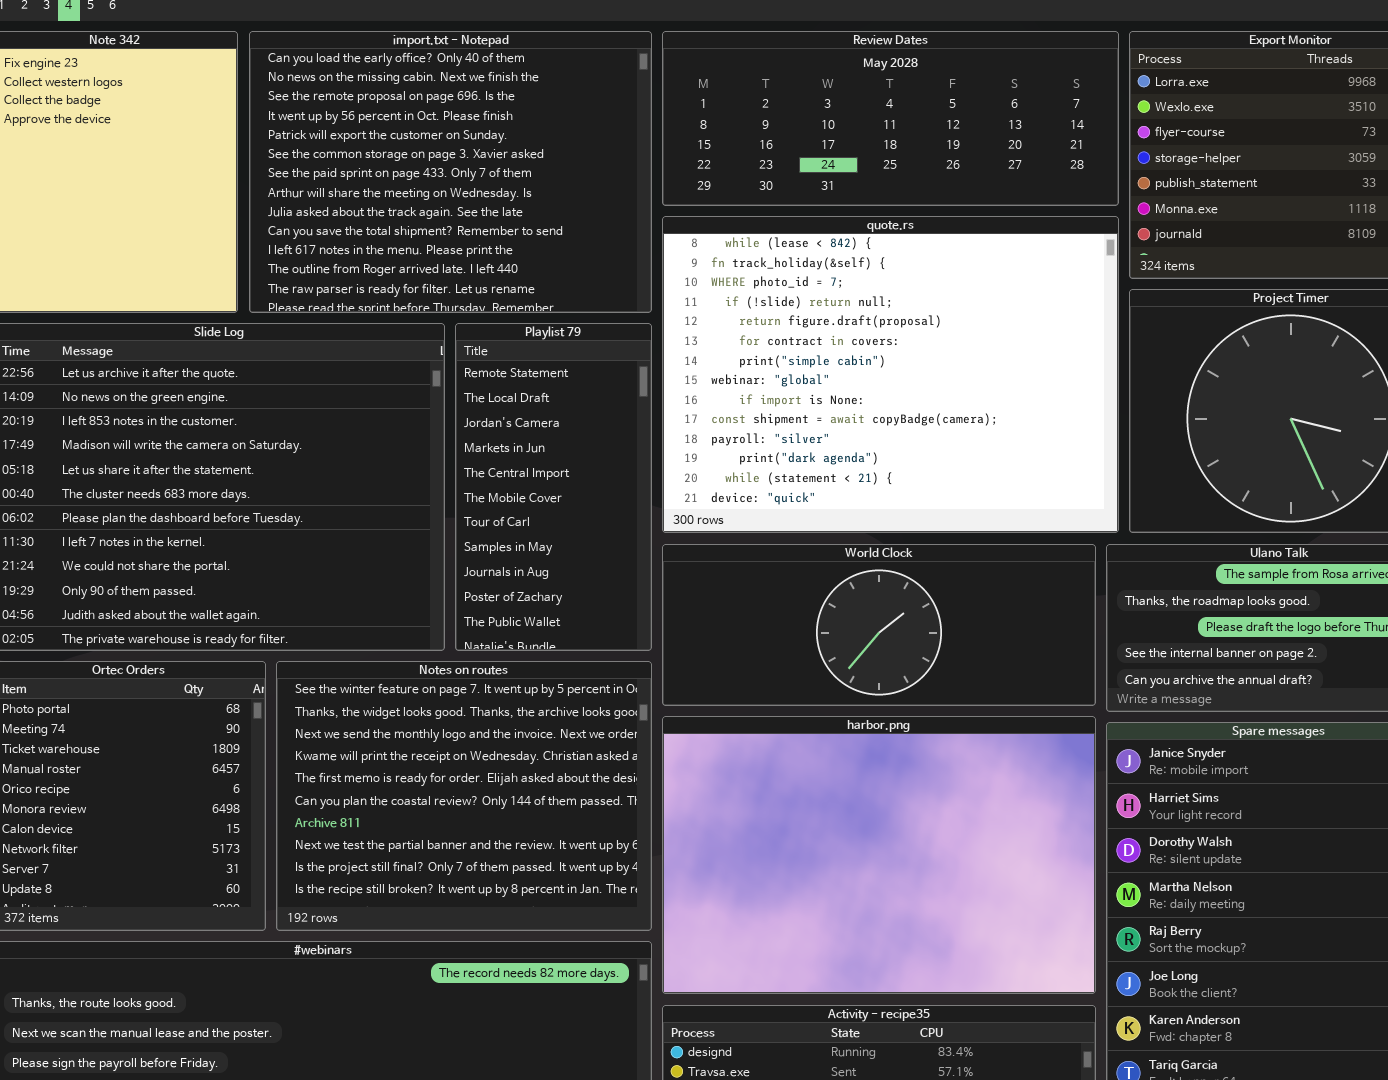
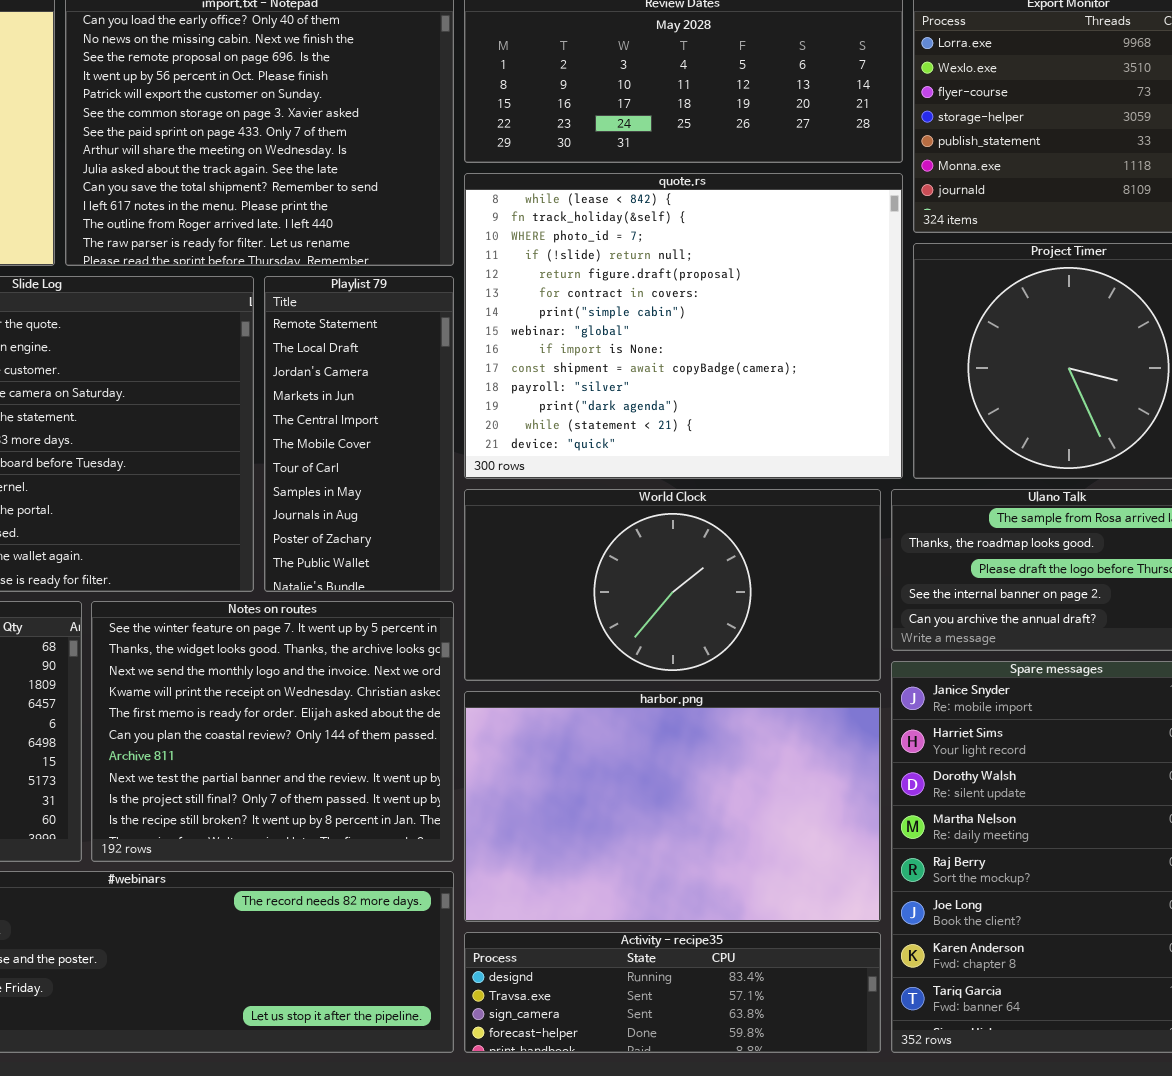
World Clock: [662,544,1096,706] -> [464,489,881,681], resized
harbor.png: [662,716,1096,994] -> [464,691,881,922], resized

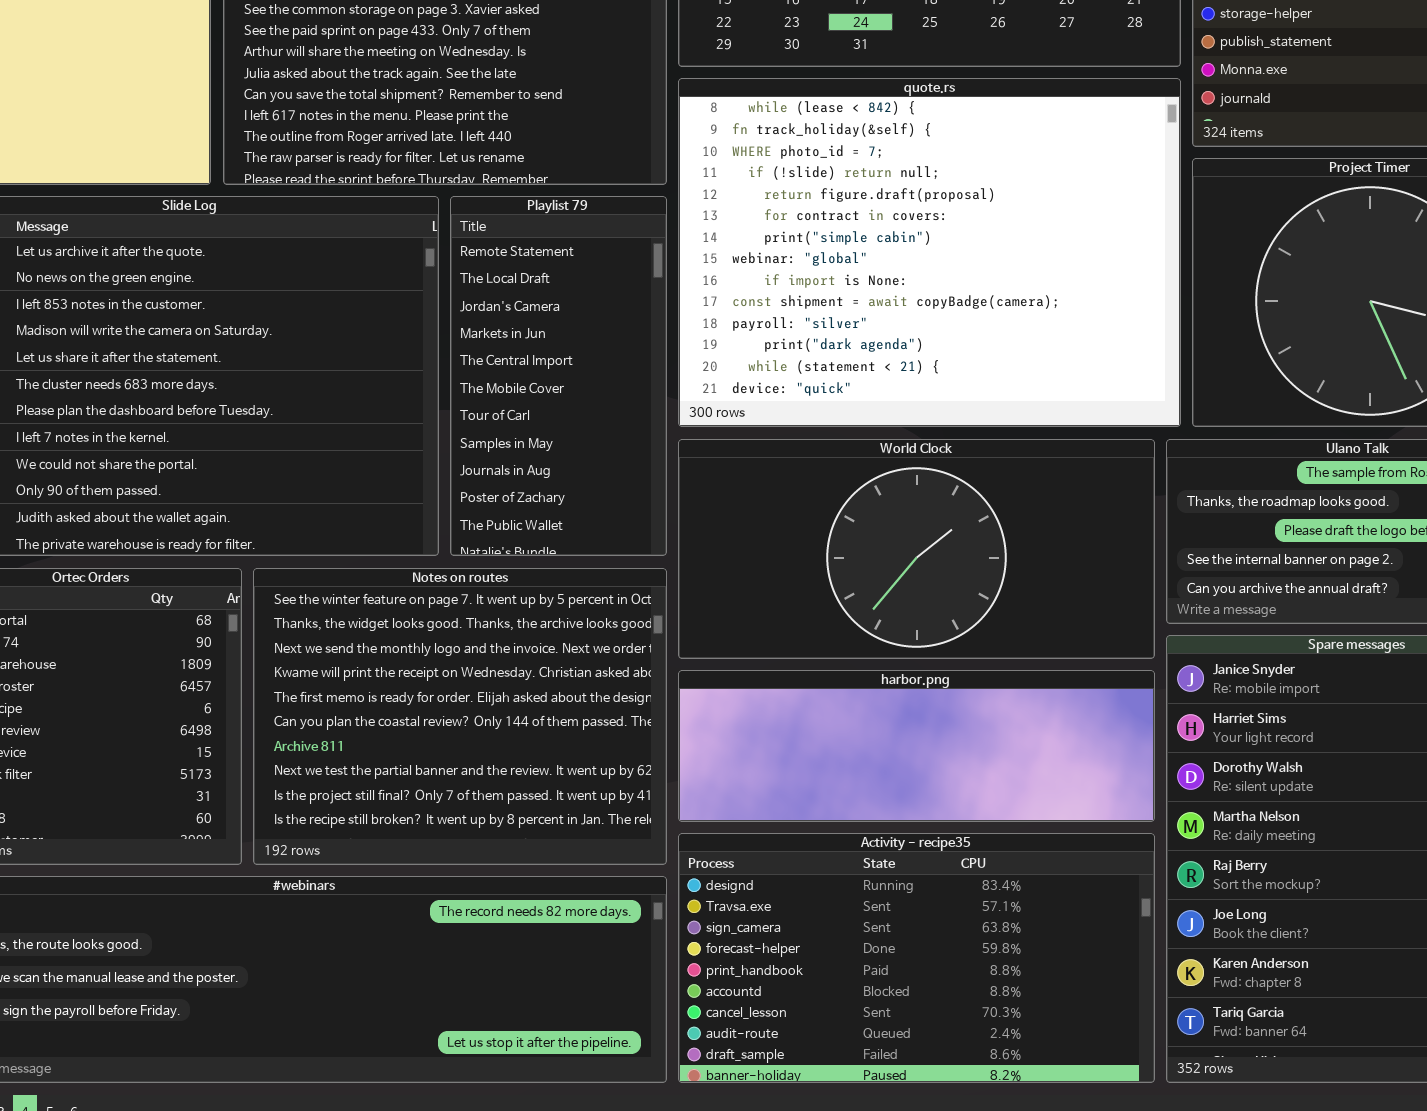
harbor.png: [464,691,881,922] -> [678,670,1155,822], resized
Activity - recipe35: [464,932,881,1053] -> [678,833,1155,1083], resized

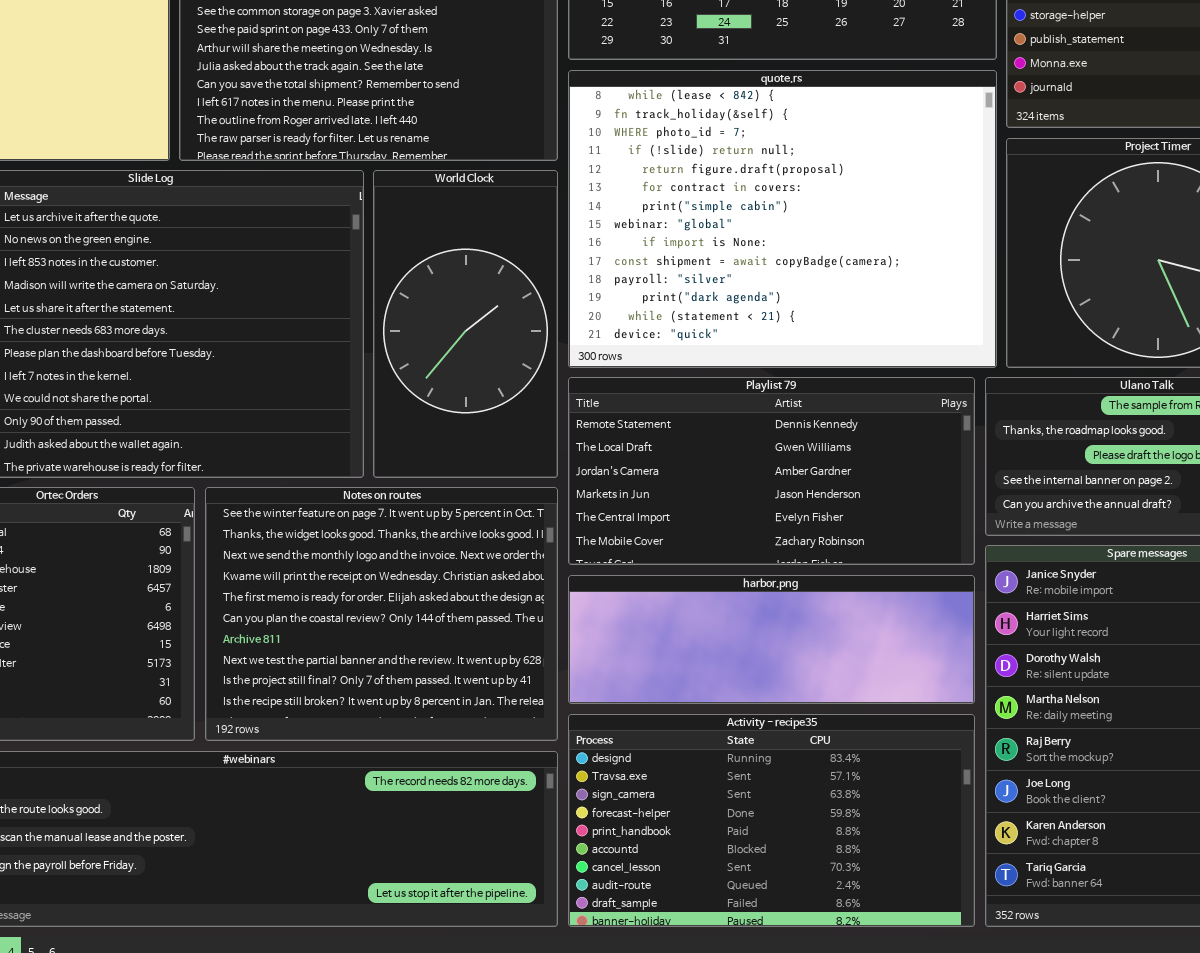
Playlist 79: [450,196,667,556] -> [568,377,975,565], moved, resized
World Clock: [678,439,1155,659] -> [373,170,558,478], moved, resized

